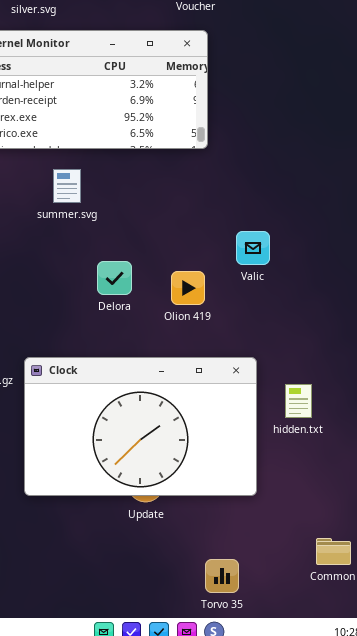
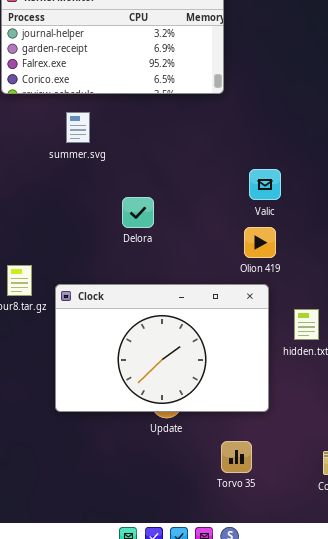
summer.svg: [53,169,81,203] -> [66,112,90,143], moved
Olion 419: [171,271,205,305] -> [244,227,276,258], moved
Torvo 35: [205,559,239,593] -> [221,441,252,473], moved

